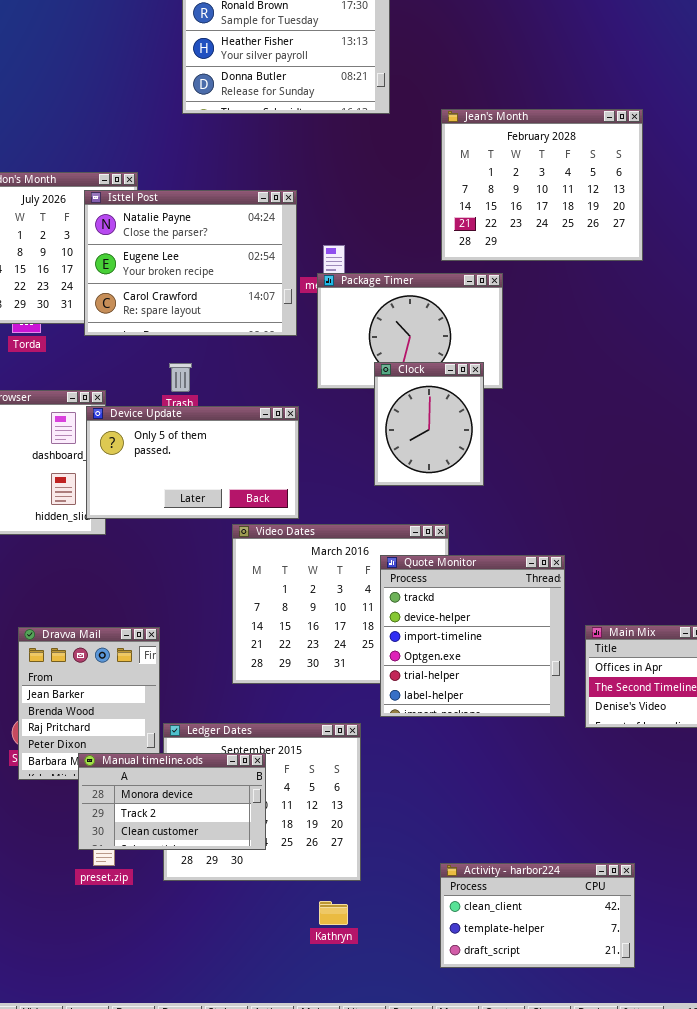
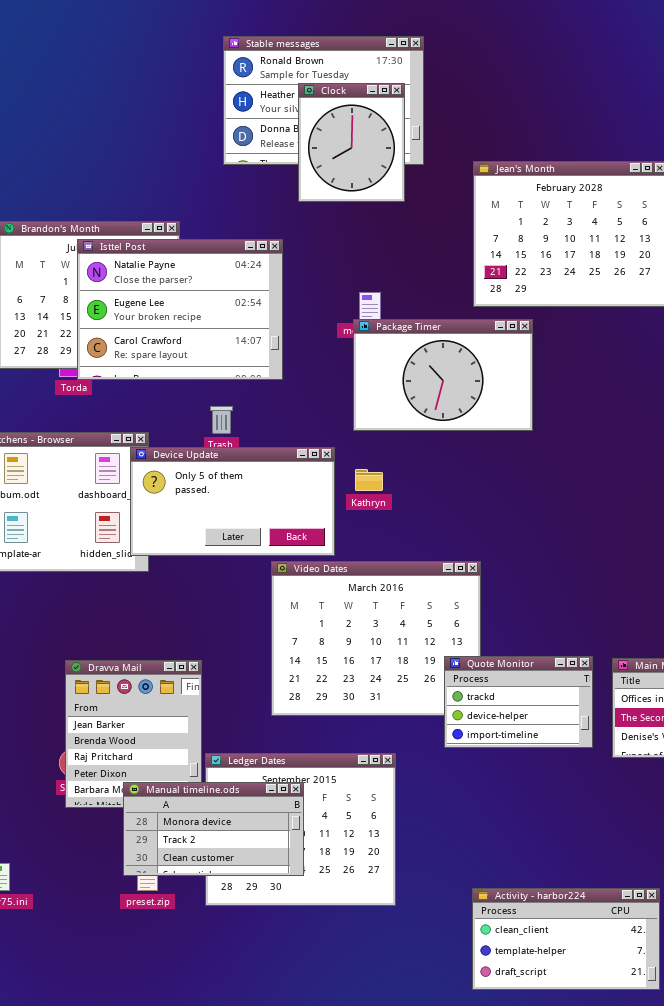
Isttel Post: [84,190,297,336] -> [77,239,283,380], moved
Clock: [374,362,484,486] -> [298,83,405,202], moved
Quote Monitor: [380,555,565,717] -> [444,656,593,748], resized
Kathryn: [319,901,348,925] -> [355,469,383,491], moved

